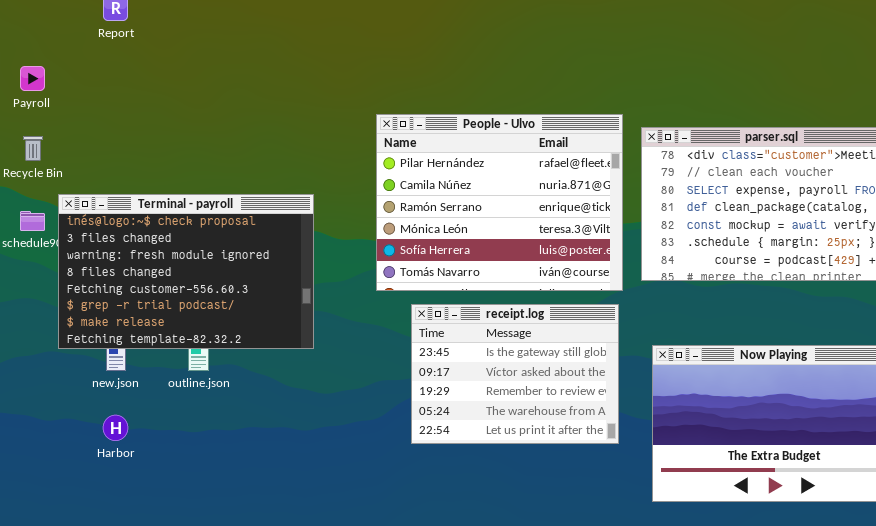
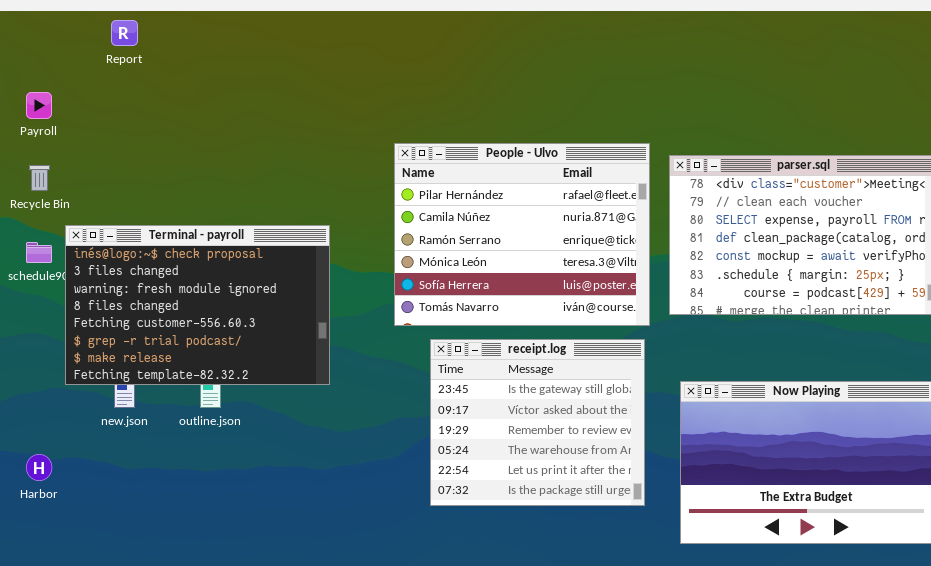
receipt.log: [411,304,619,444] -> [430,339,645,506], resized
Harbor: [103,415,128,441] -> [26,454,52,481], moved

